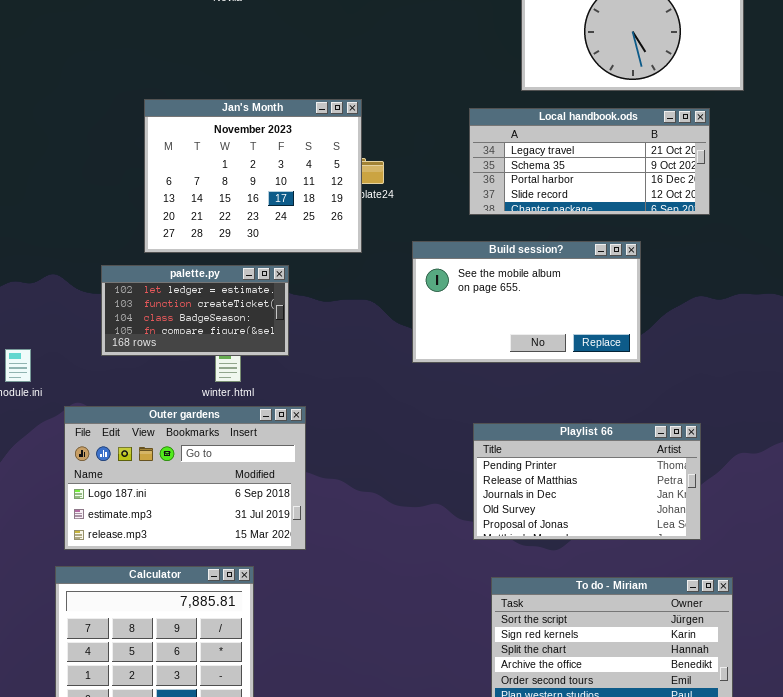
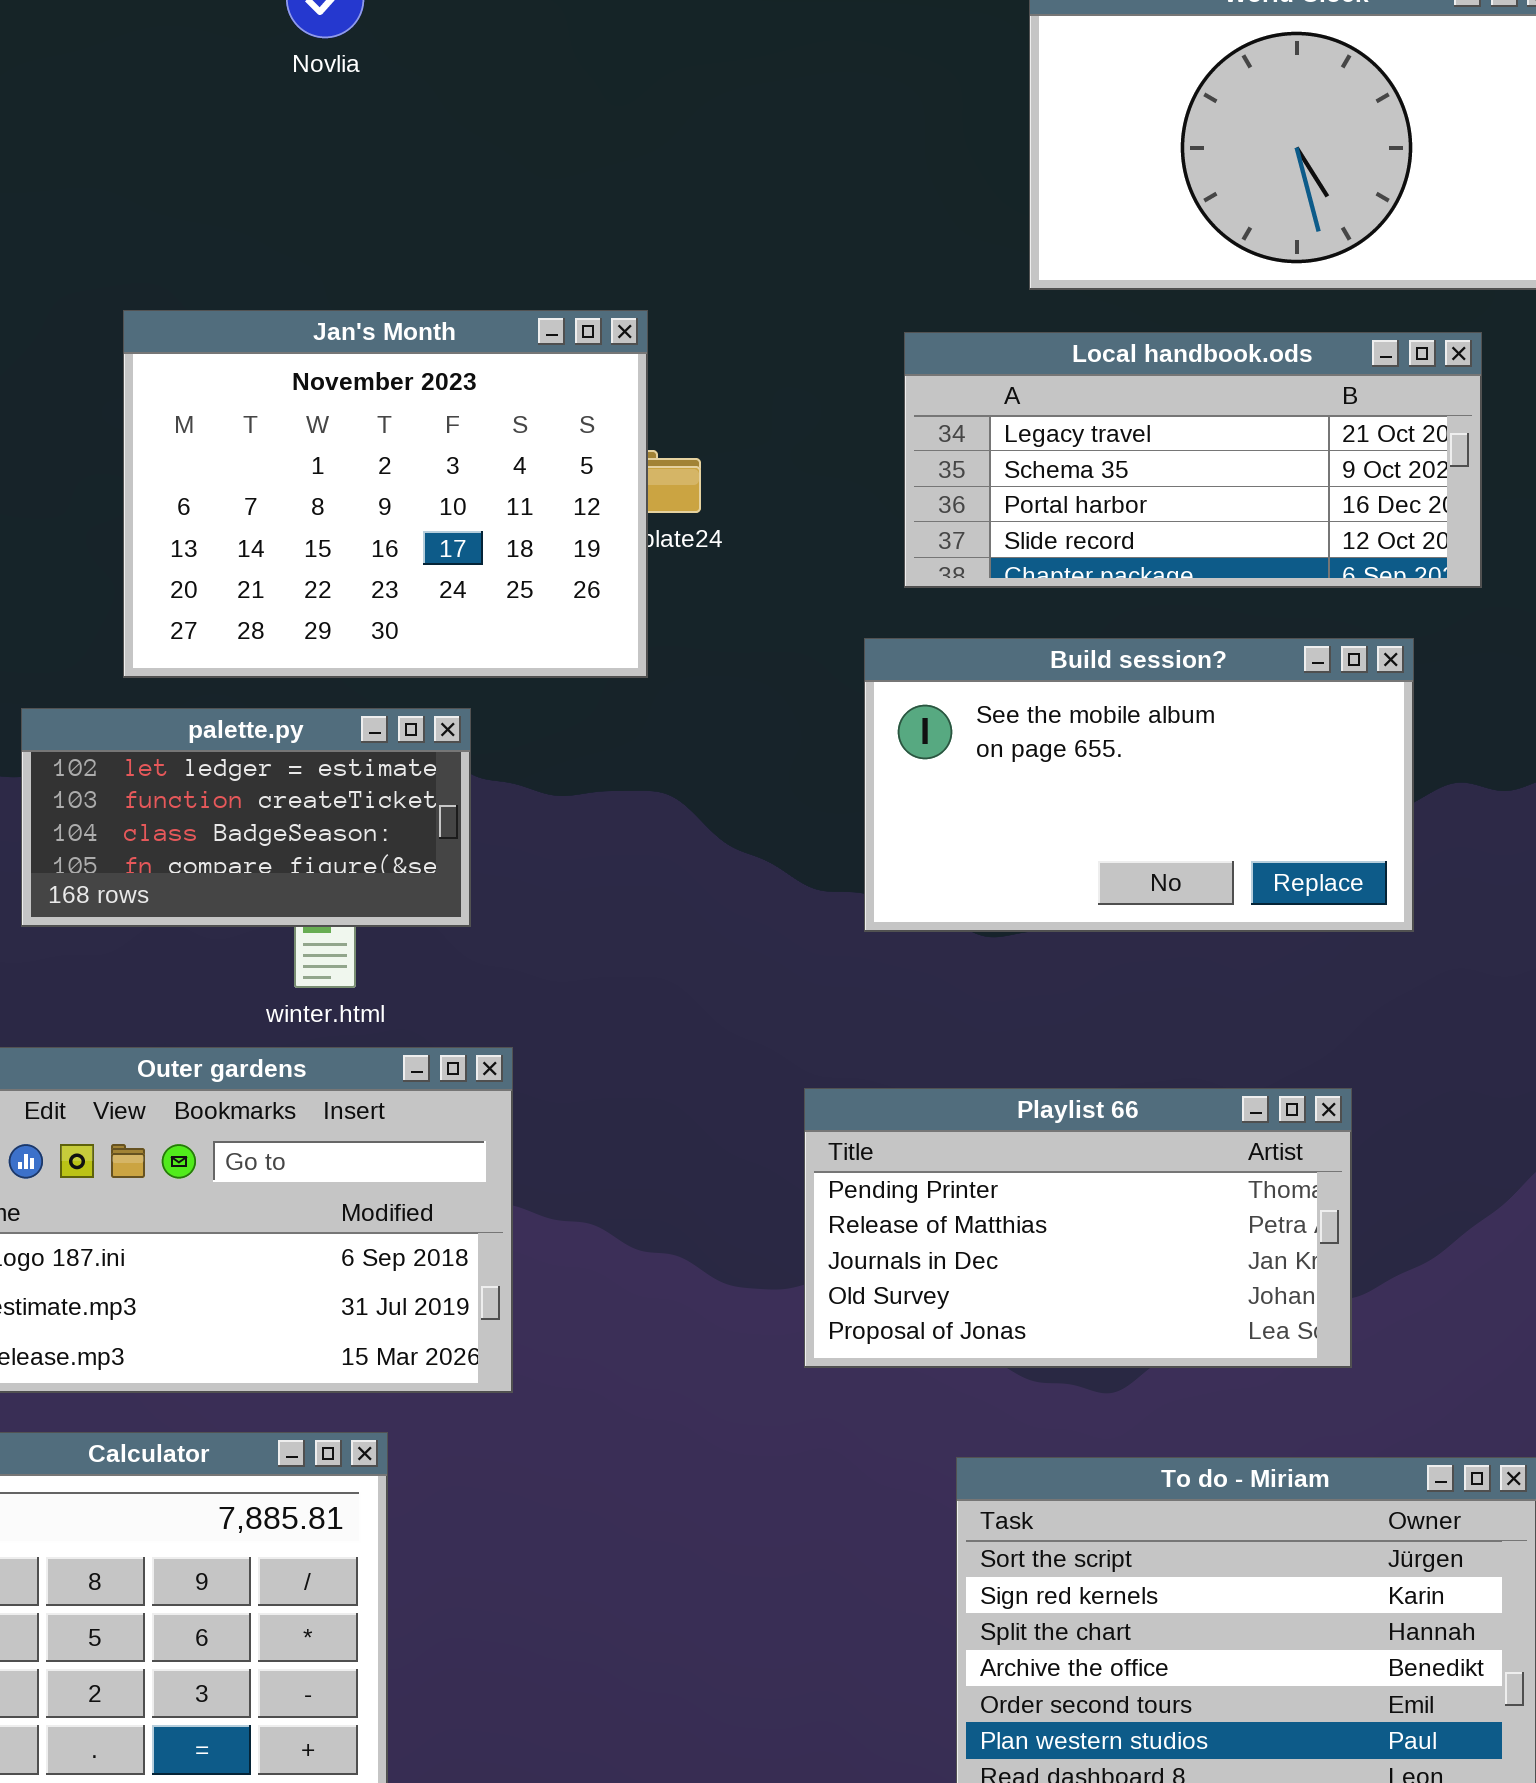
Build session?: [412,241,641,363] -> [864,638,1414,932], moved
Playlist 66: [473,423,701,540] -> [804,1088,1352,1368], moved

